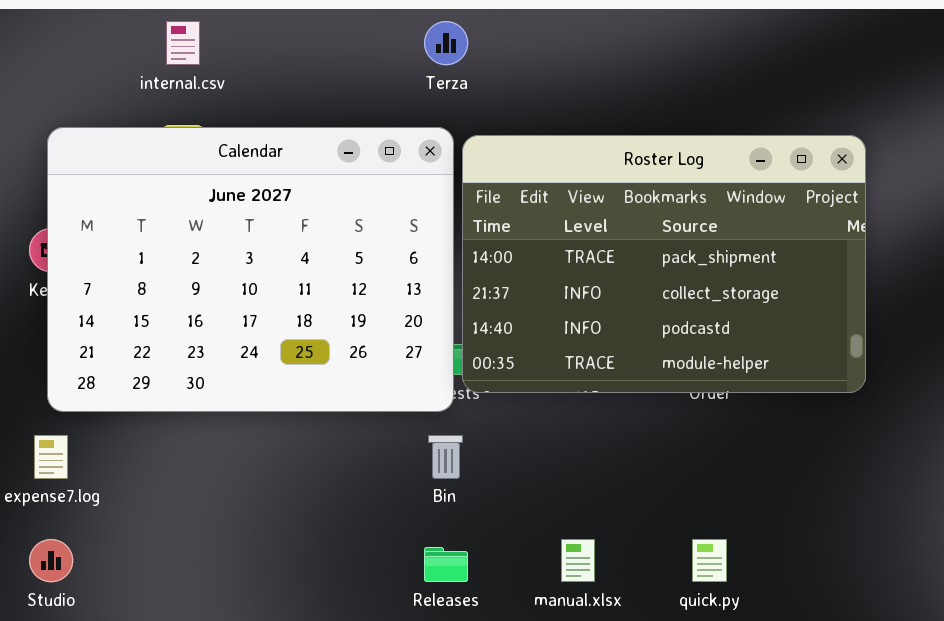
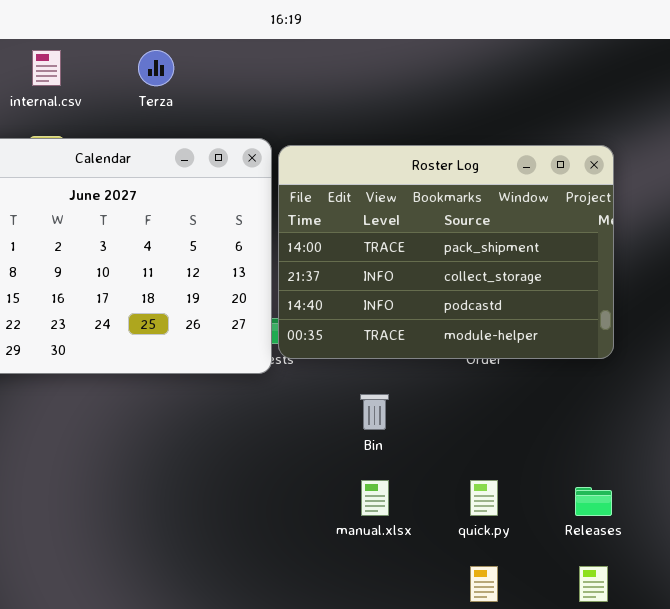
Terza: [424,21,468,65] -> [138,50,174,86], moved
Bin: [428,435,463,479] -> [360,394,389,430], moved
Releases: [424,547,468,582] -> [575,487,612,516], moved

